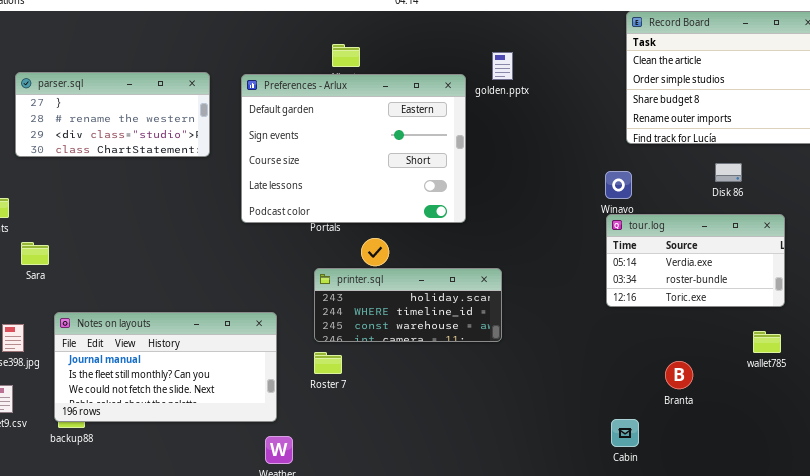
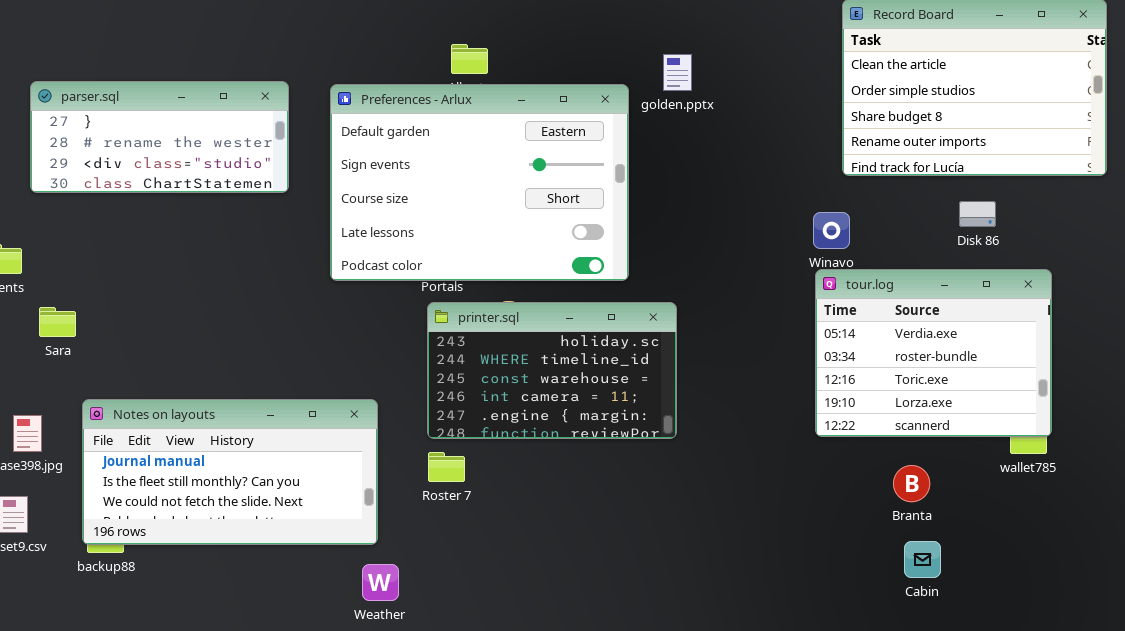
tour.log: [606,214,785,307] -> [815,269,1052,437], resized
printer.sql: [314,268,502,342] -> [427,302,677,439], resized
Cabin: [611,419,639,447] -> [904,541,941,578], moved

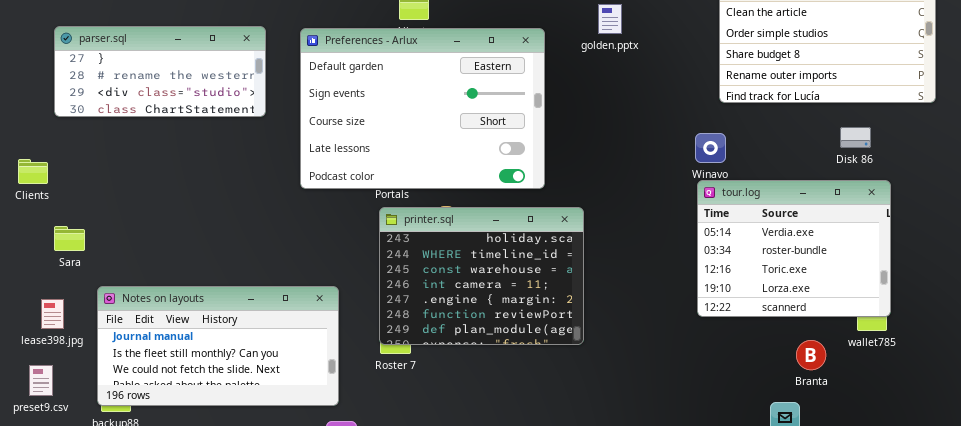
golden.pptx: [663,54,692,91] -> [598,4,622,34], moved
Disk 86: [959,201,996,227] -> [840,127,871,148], moved
printer.sql: [427,302,677,439] -> [379,207,584,345], resized
Sara: [39,307,76,337] -> [54,226,85,251], moved
Branta: [893,465,930,502] -> [796,340,826,370], moved

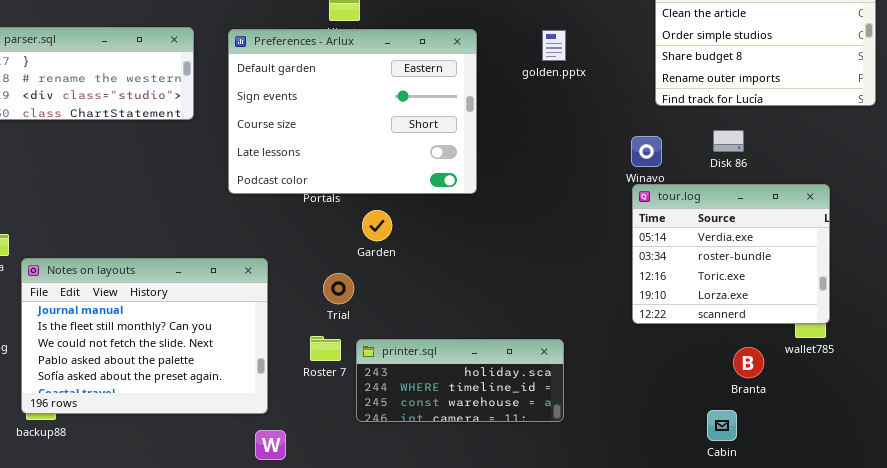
golden.pptx: [598,4,622,34] -> [542,30,566,61], moved
Disk 86: [840,127,871,148] -> [713,130,744,152], moved
printer.sql: [379,207,584,345] -> [356,339,564,422], moved, resized
Notes on layouts: [97,286,339,406] -> [21,258,268,414], resized

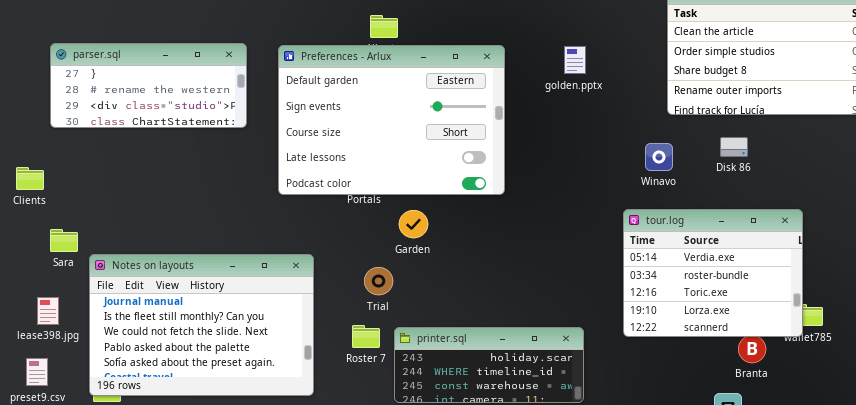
tour.log: [632,184,830,324] -> [623,209,803,337], moved

